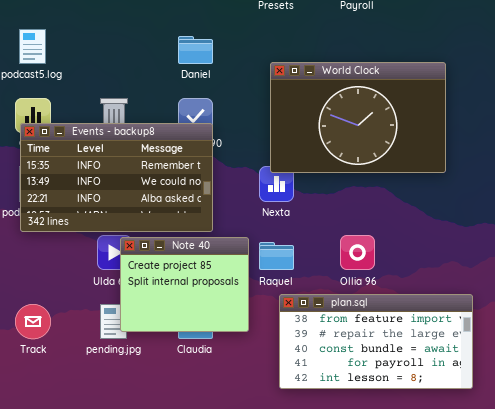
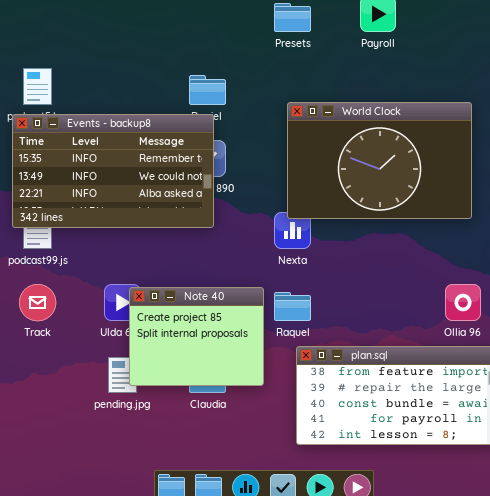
Events - backup8: [20,123,213,232] -> [12,114,214,228], moved
Ollia 96: [340,235,375,270] -> [445,284,481,321], moved
Track: [15,304,51,339] -> [19,284,56,321], moved

